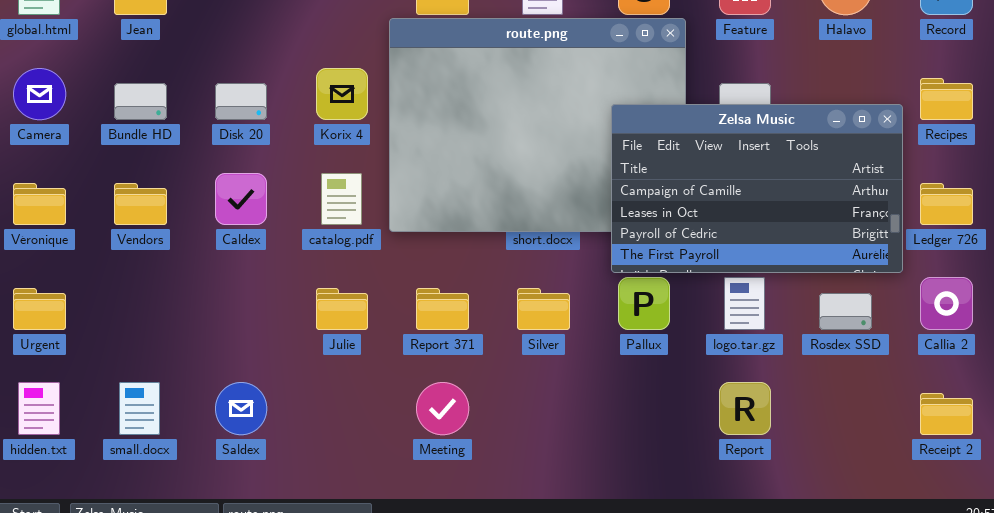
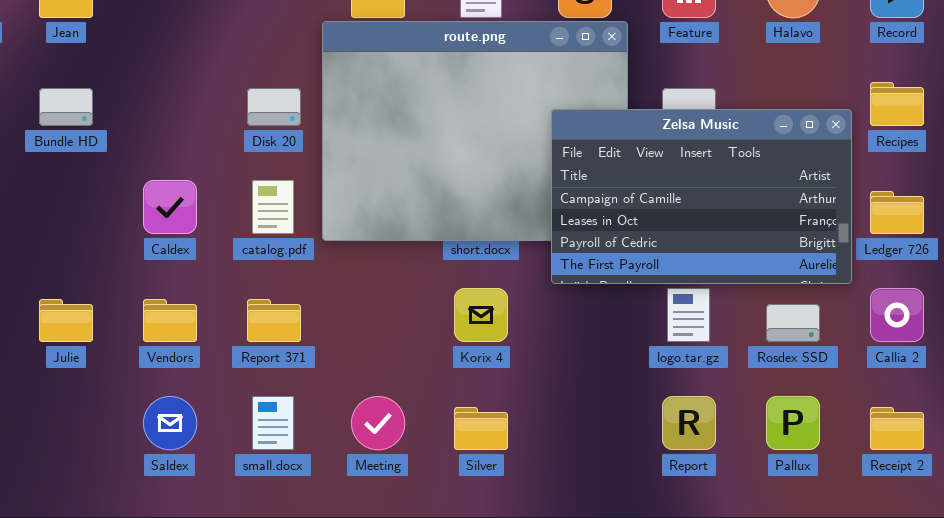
Korix 4: [316,68,368,120] -> [454,288,508,342], moved
Disk 20: [215,83,267,120] -> [247,88,301,126], moved
Vendors: [114,183,167,225] -> [143,299,197,342], moved
Pallux: [618,277,670,330] -> [766,396,820,450], moved
Julie: [316,288,368,330] -> [39,299,93,342], moved
Report 371: [416,288,469,330] -> [247,299,301,342], moved
Silver: [517,288,570,330] -> [454,407,508,450], moved
small.docx: [119,382,160,435] -> [252,396,294,450], moved

